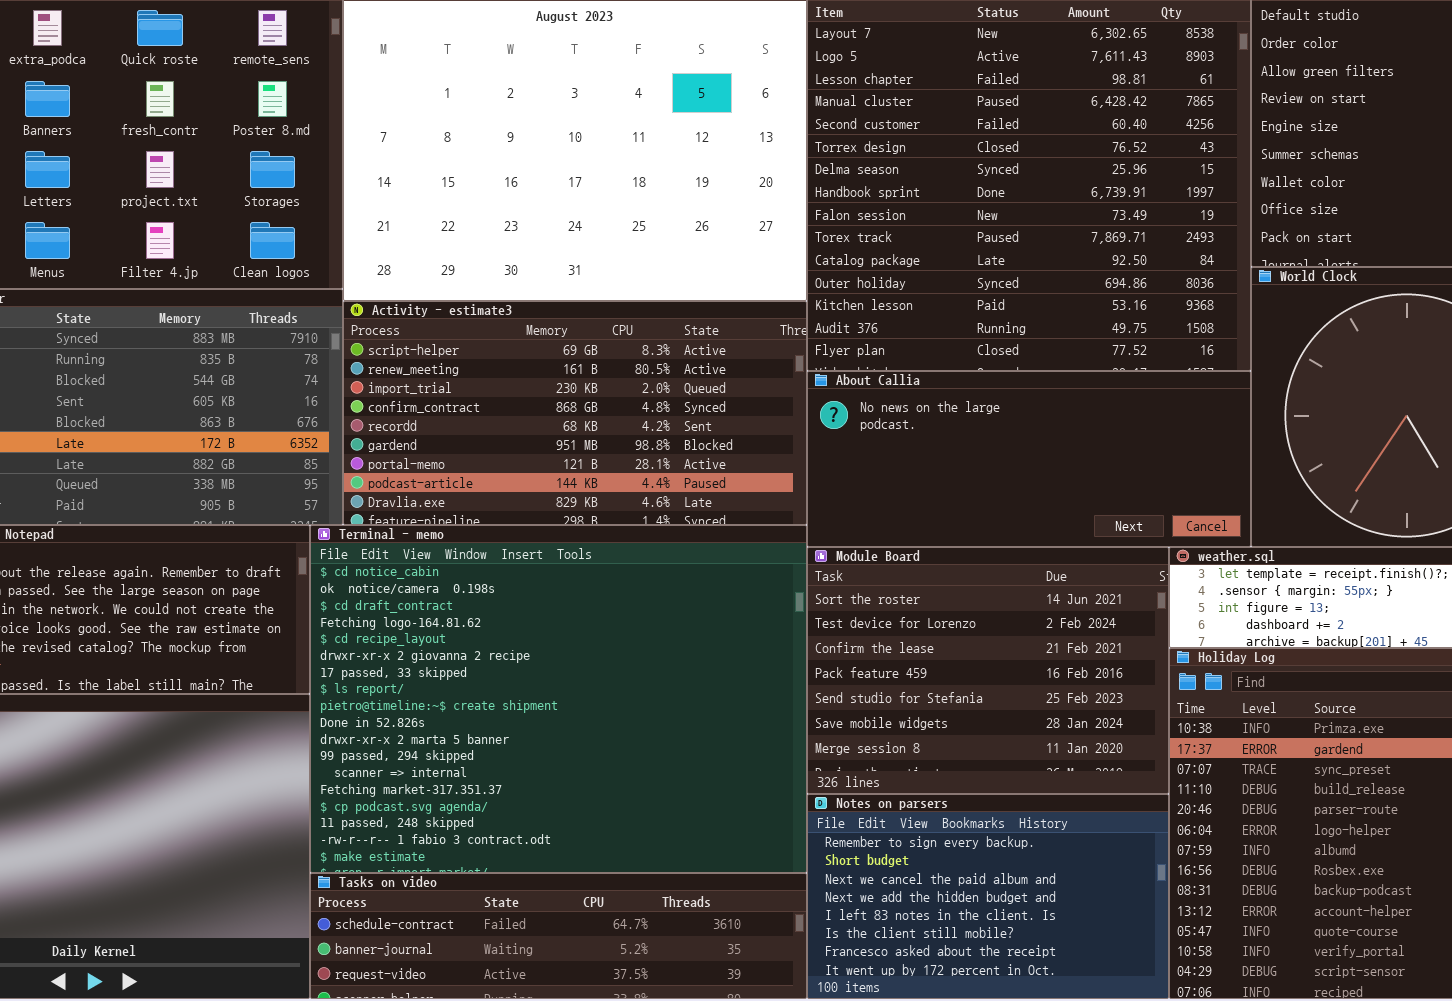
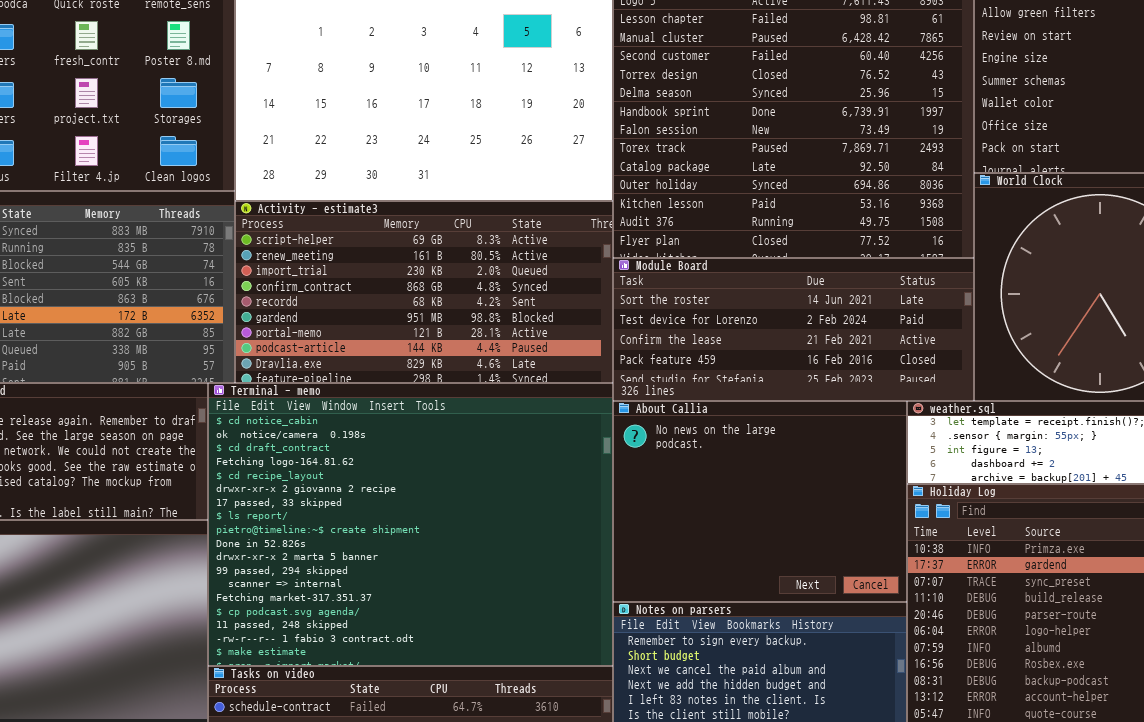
About Callia: [807,371,1251,547] -> [613,401,907,602], moved, resized
Module Board: [807,547,1169,794] -> [613,258,974,401], moved, resized

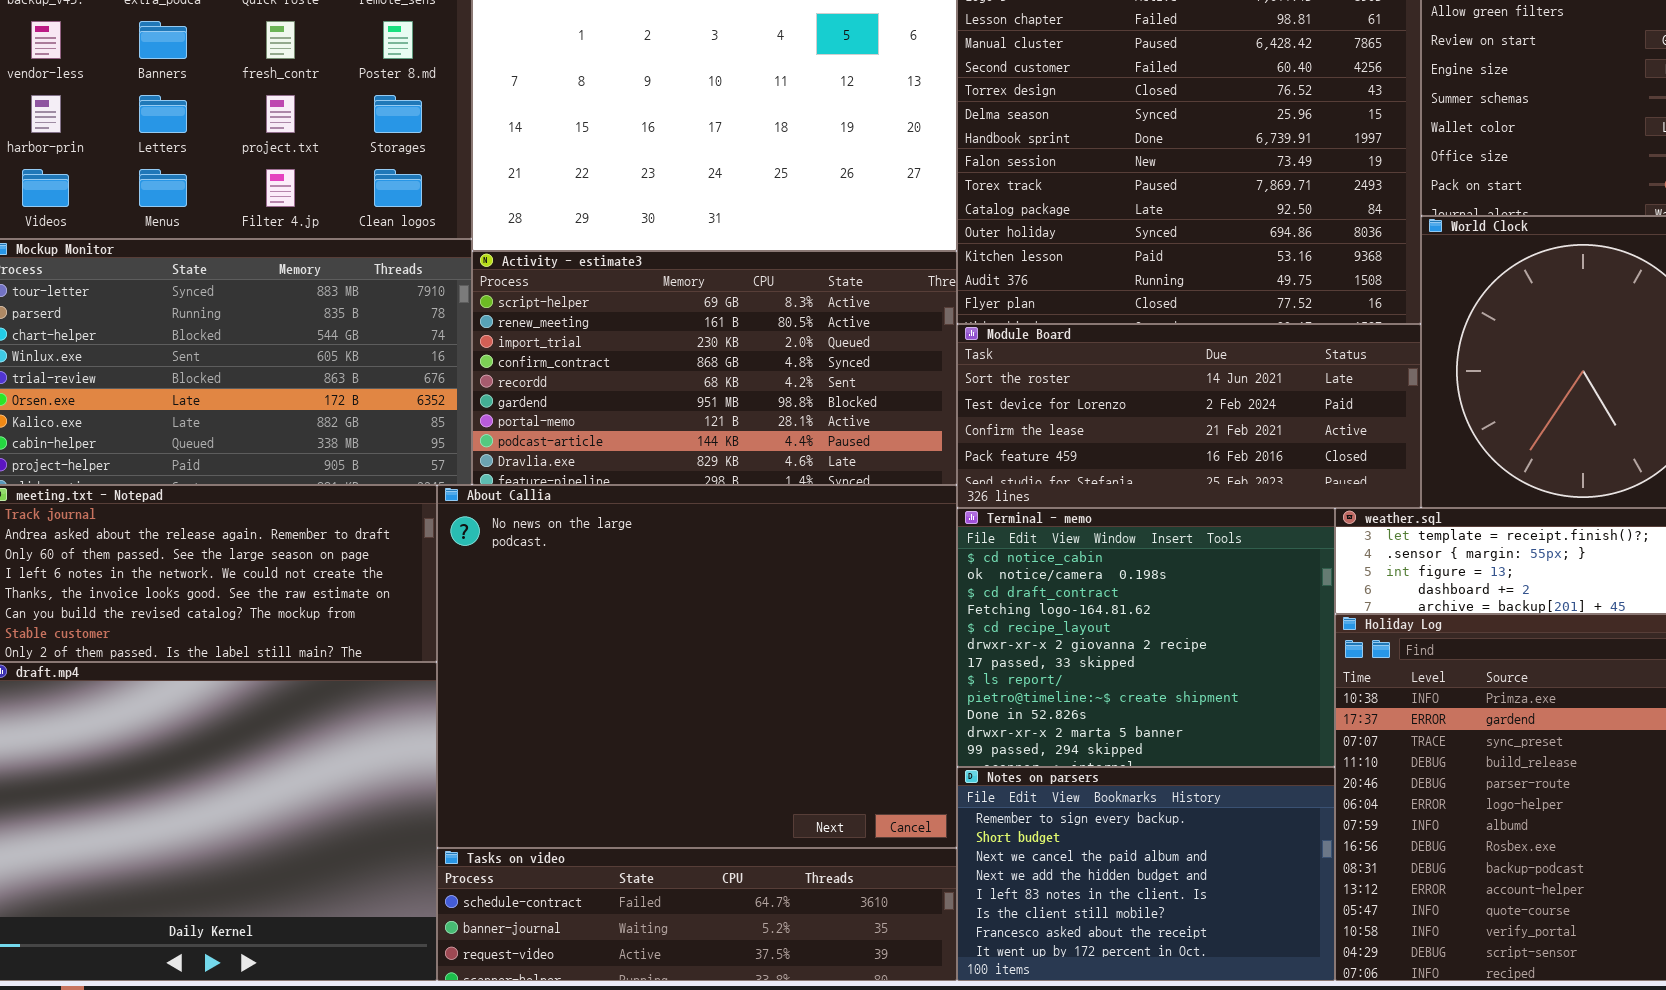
Terminal - memo: [208,383,613,666] -> [957,508,1335,767], moved, resized
About Callia: [613,401,907,602] -> [437,485,957,848], moved, resized

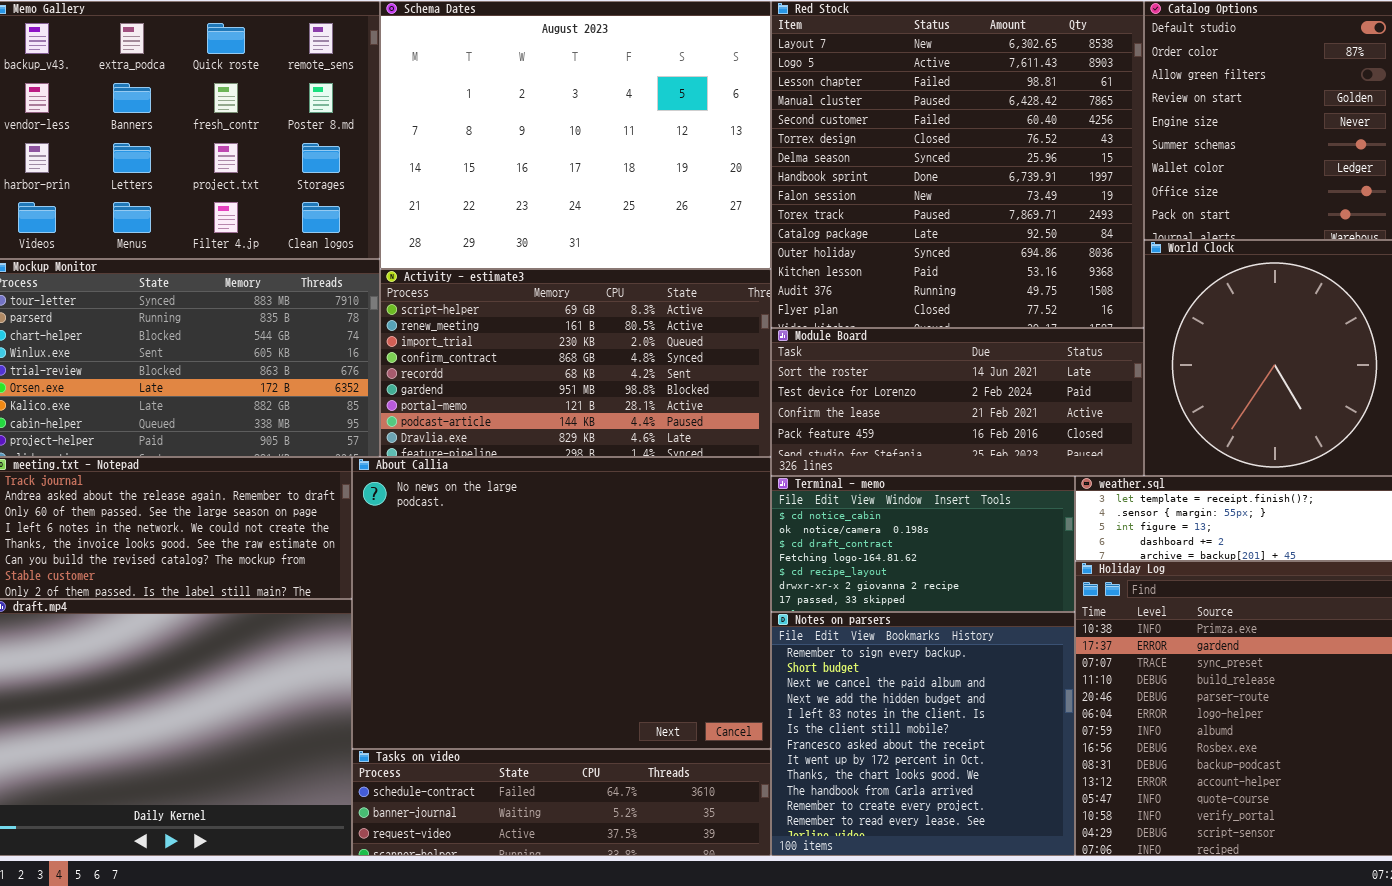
Terminal - memo: [957,508,1335,767] -> [771,476,1075,612], resized
Notes on parsers: [957,767,1335,981] -> [771,612,1075,856], resized

